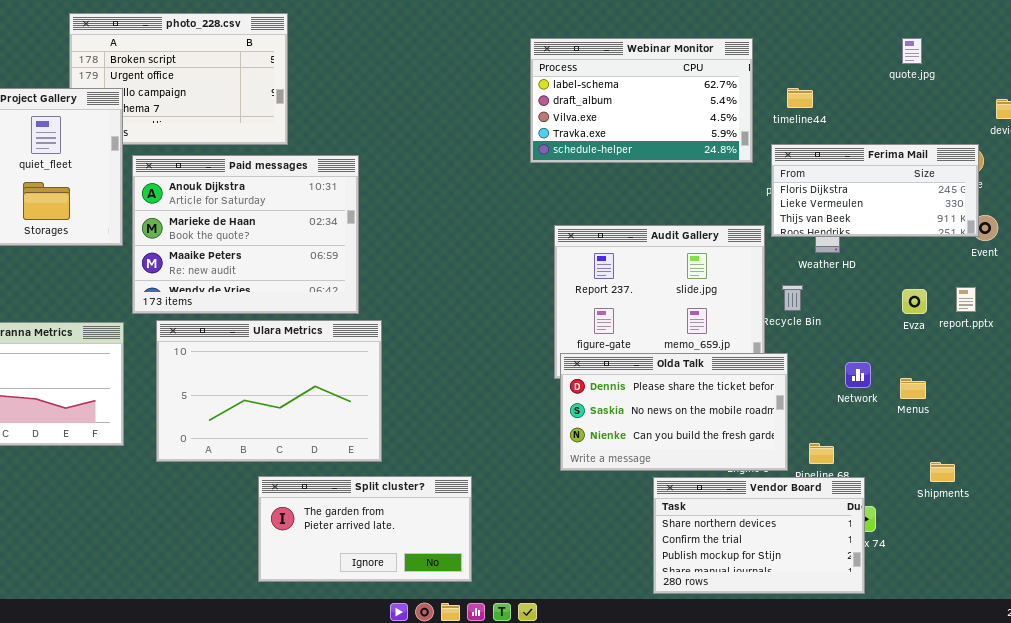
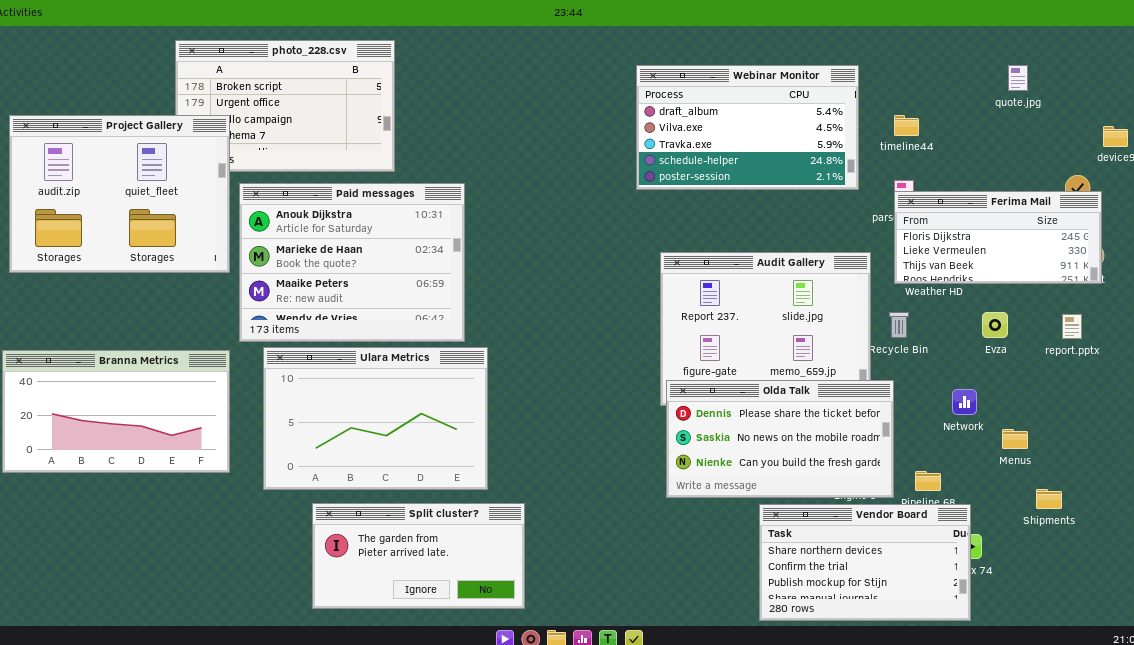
Webinar Monitor: [530,38,753,163] -> [636,65,859,190], scrolled down 1 row
Ferima Mail: [771,144,979,237] -> [894,191,1102,284], moved
Evza: [902,289,927,314] -> [982,312,1008,338], moved
Menus: [900,378,926,399] -> [1002,429,1028,449], moved
Split cluster?: [258,476,472,582] -> [312,503,525,609], moved

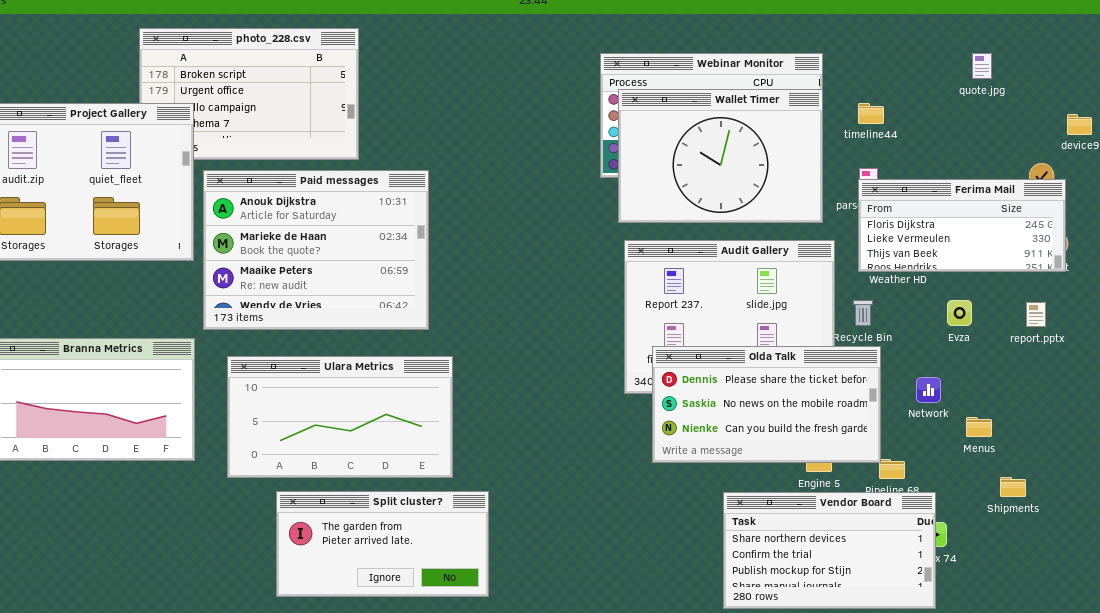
Wallet Timer: none -> [618,89,823,223], opened
Ulara Metrics: [263,347,488,490] -> [227,356,453,478], resized
Olda Talk: [666,380,894,498] -> [652,346,881,463], moved

